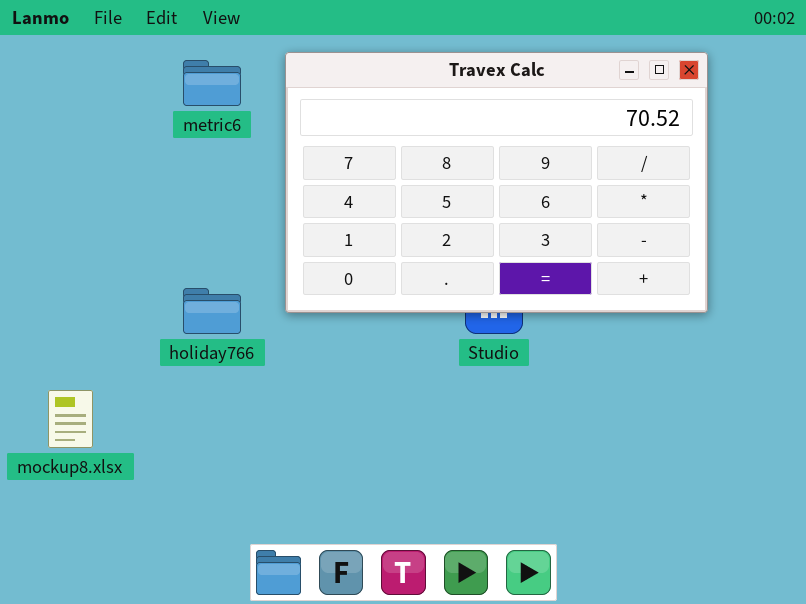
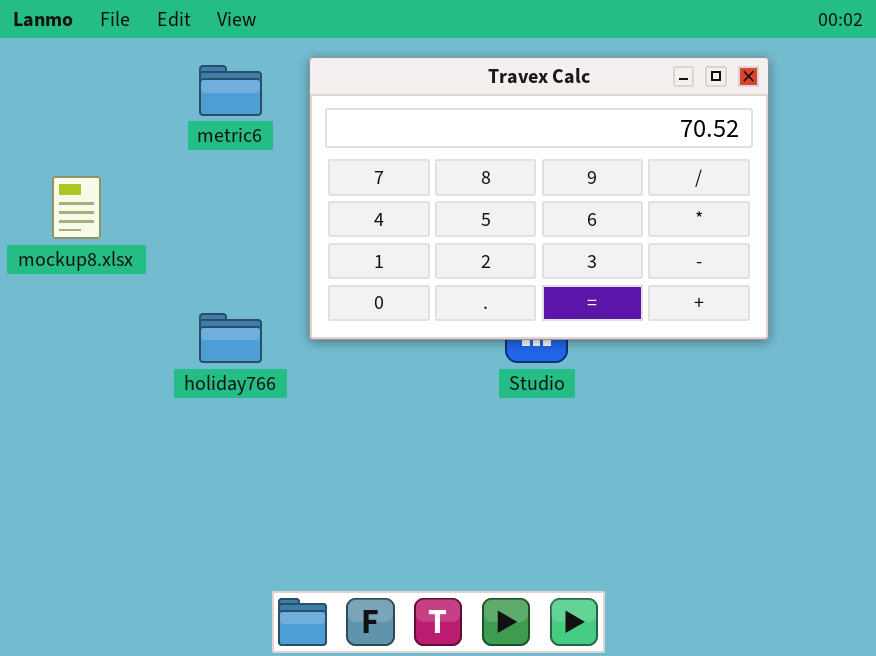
mockup8.xlsx: [48,390,93,448] -> [52,176,101,239], moved

